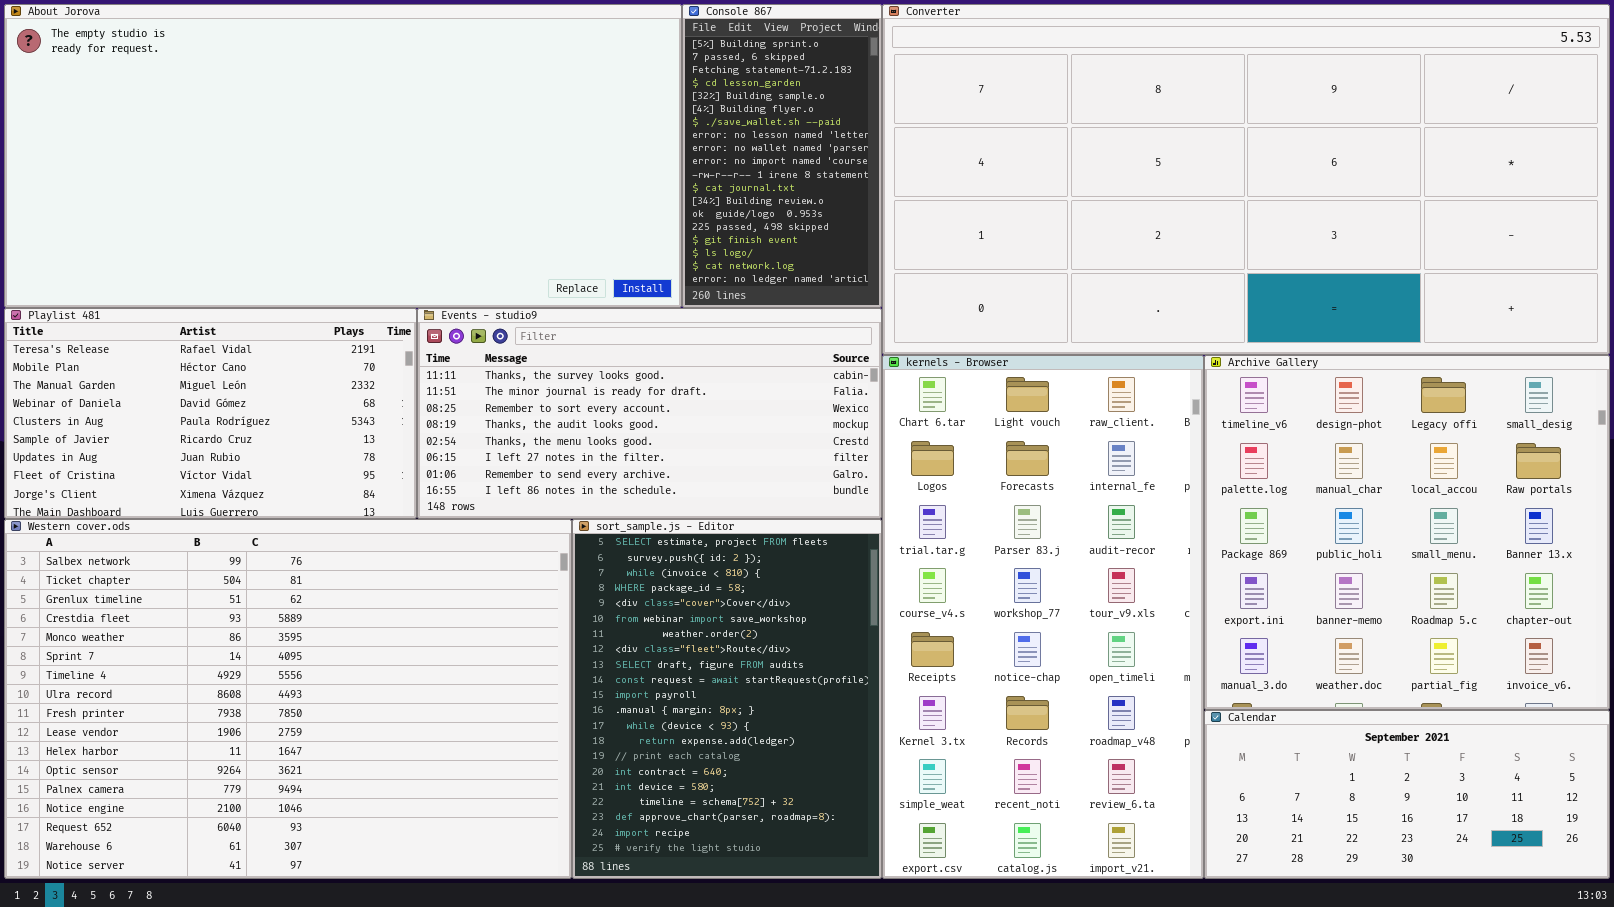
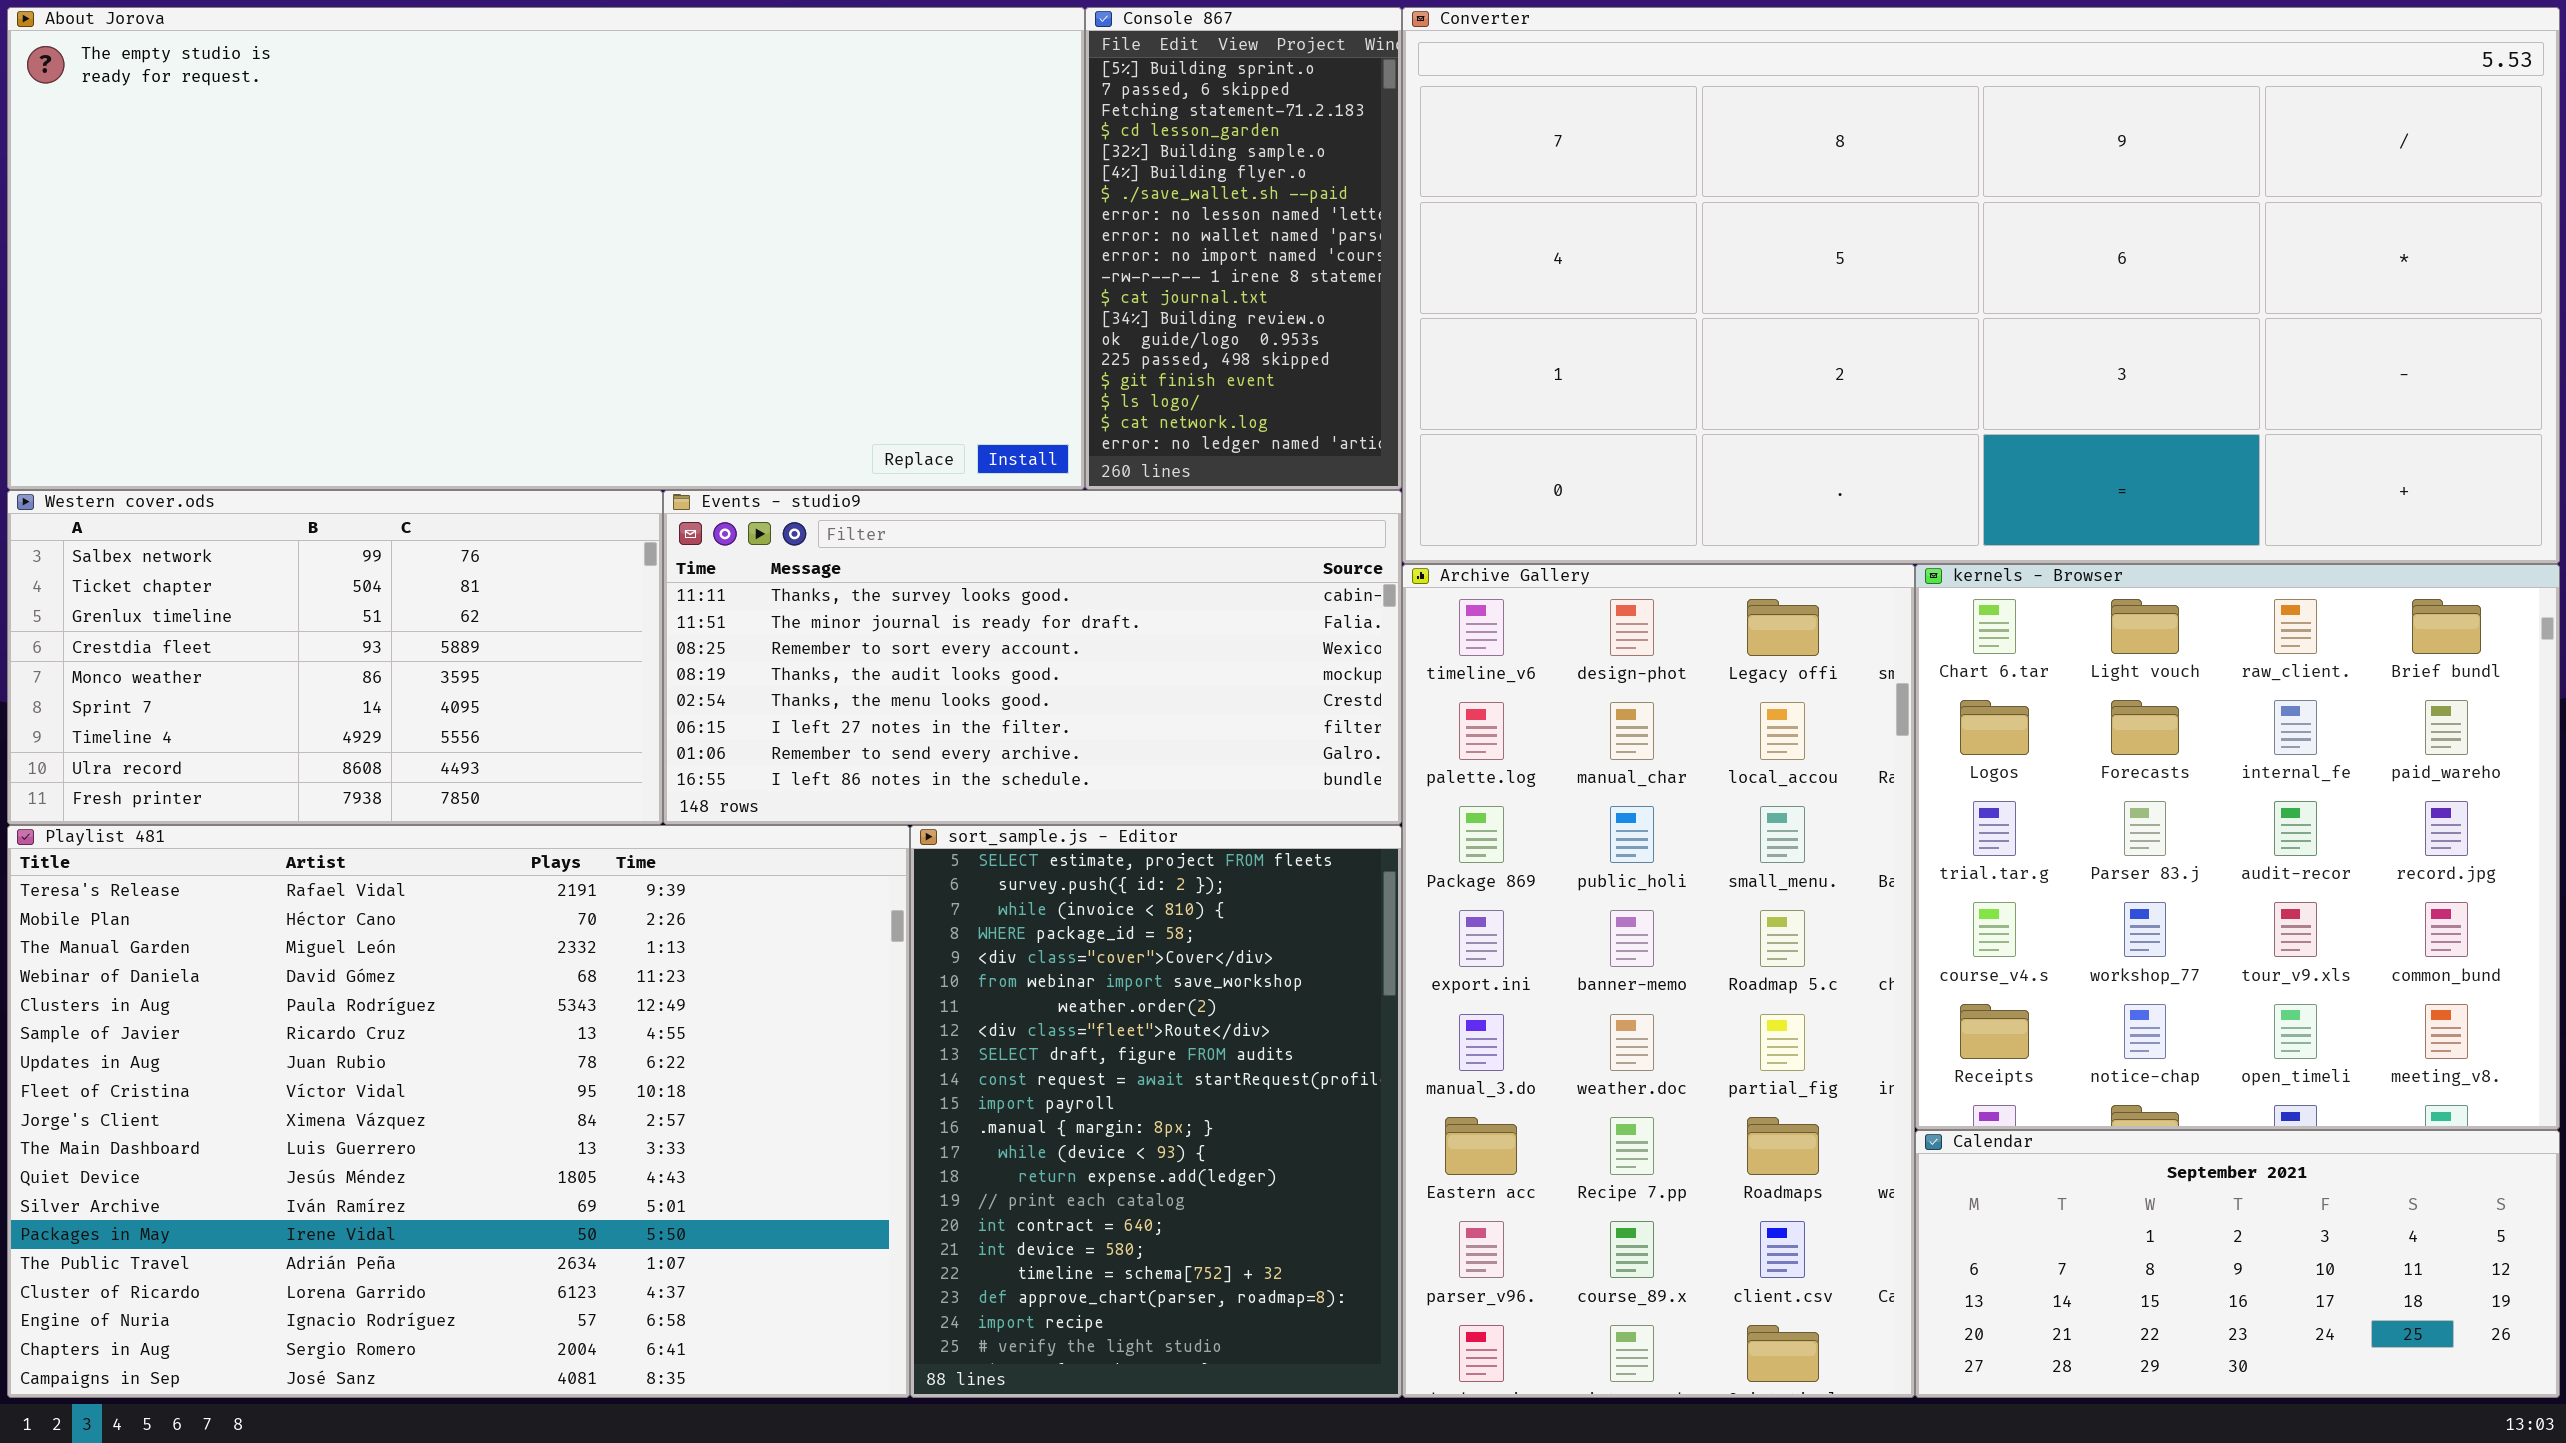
Playlist 481: [4,308,417,519] -> [7,825,910,1398], moved, resized
kernels - Browser: [882,355,1204,879] -> [1915,564,2560,1130], moved, resized
Archive Gallery: [1204,355,1610,710] -> [1402,564,1915,1398], moved, resized
Western cover.ods: [4,519,572,879] -> [7,490,663,825], moved, resized

